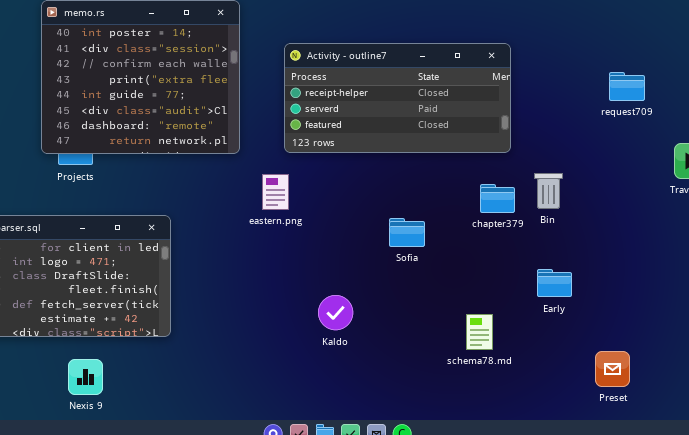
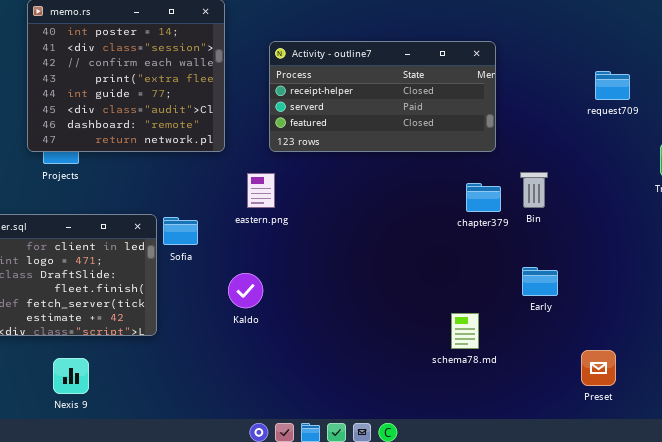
Sofia: [389,218,425,247] -> [163,217,198,245], moved
Kaldo: [318,295,353,330] -> [228,273,263,308], moved

